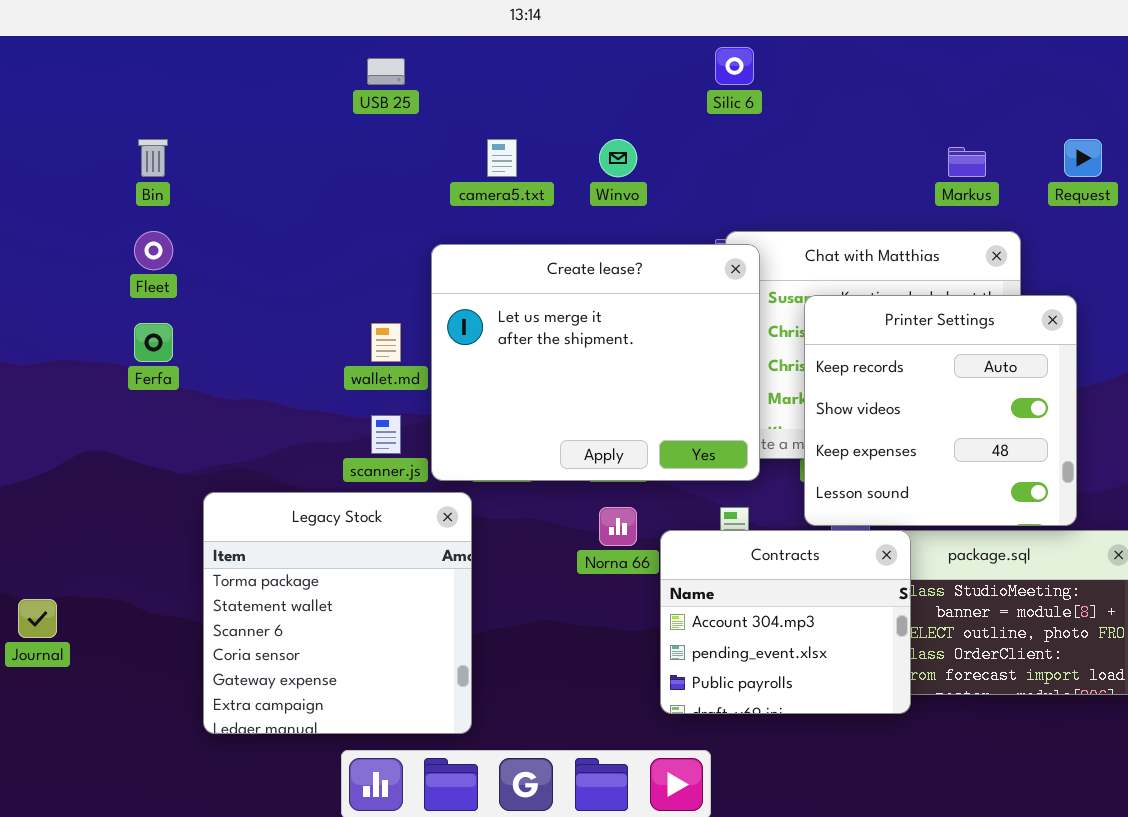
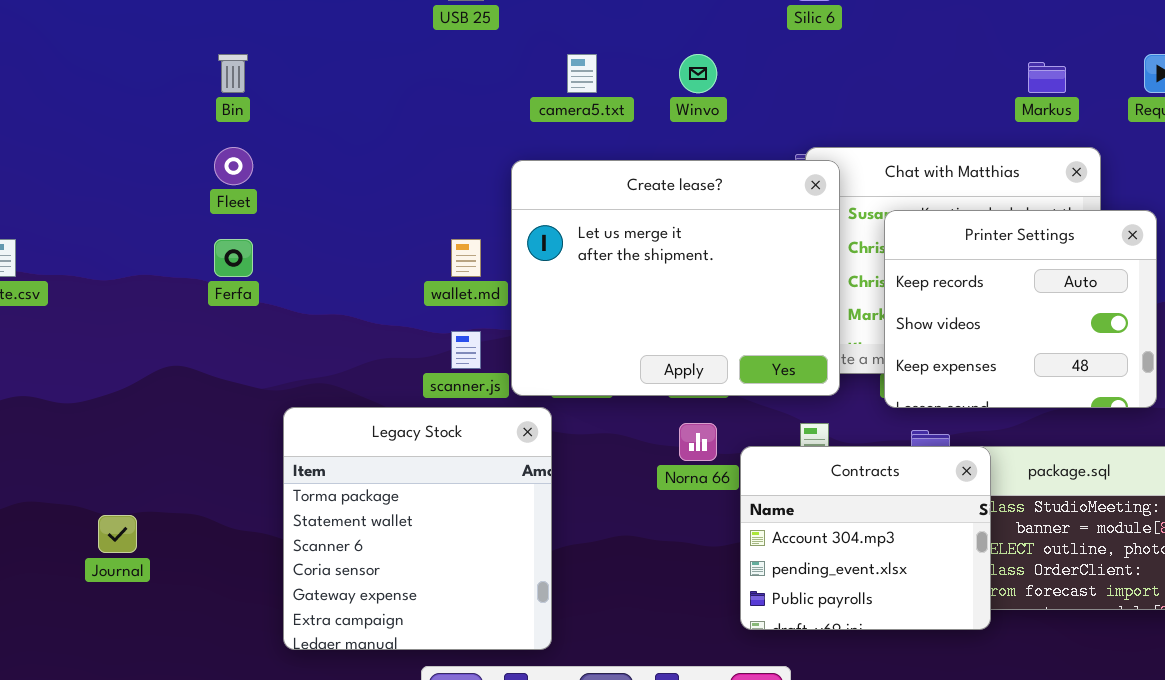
Printer Settings: [804,295,1077,526] -> [884,210,1157,408], resized

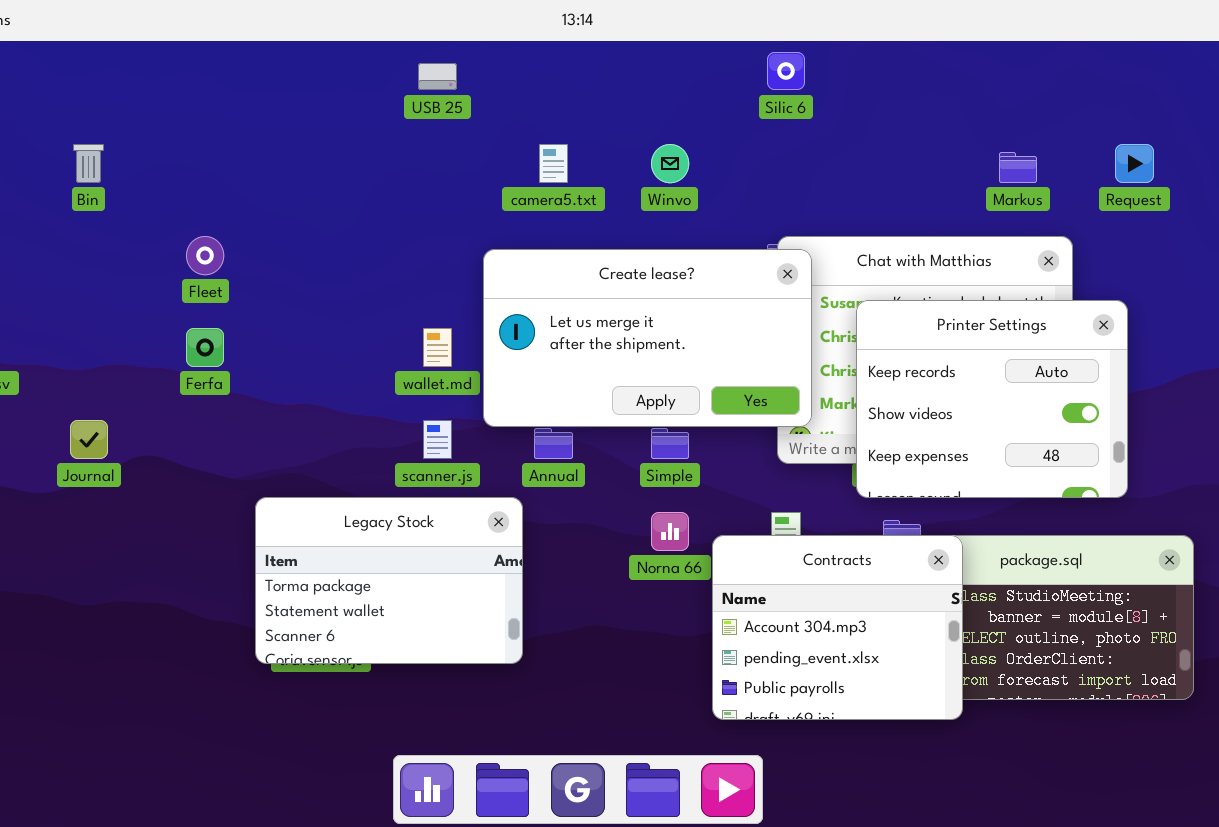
Bin: [218,54,248,93] -> [73,144,104,183], moved
Create lease?: [511,160,840,396] -> [483,249,812,427], resized
Legacy Stock: [283,407,552,650] -> [255,497,523,664], resized
Journal: [98,515,137,553] -> [70,420,108,459], moved

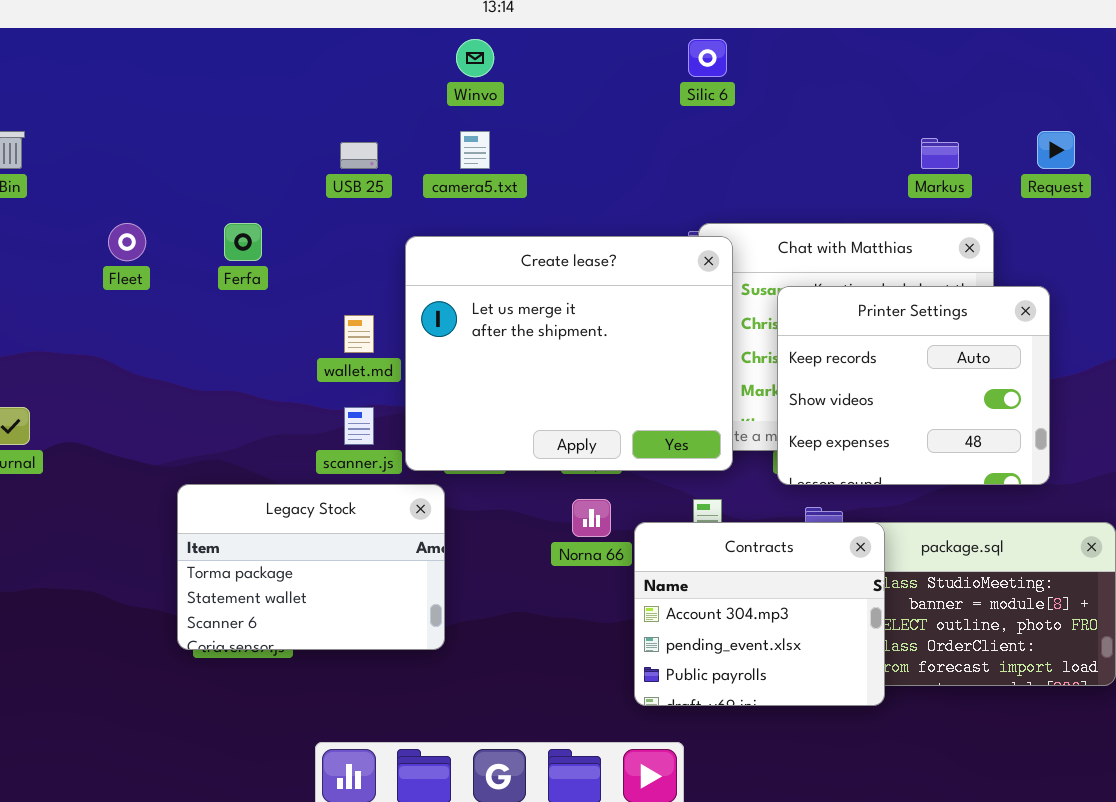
USB 25: [418,63,457,90] -> [340,142,378,169], moved
Winvo: [651,144,689,183] -> [456,39,494,77], moved
Create lease?: [483,249,812,427] -> [405,236,733,471], resized
Ferfa: [186,328,224,367] -> [224,223,262,261], moved

